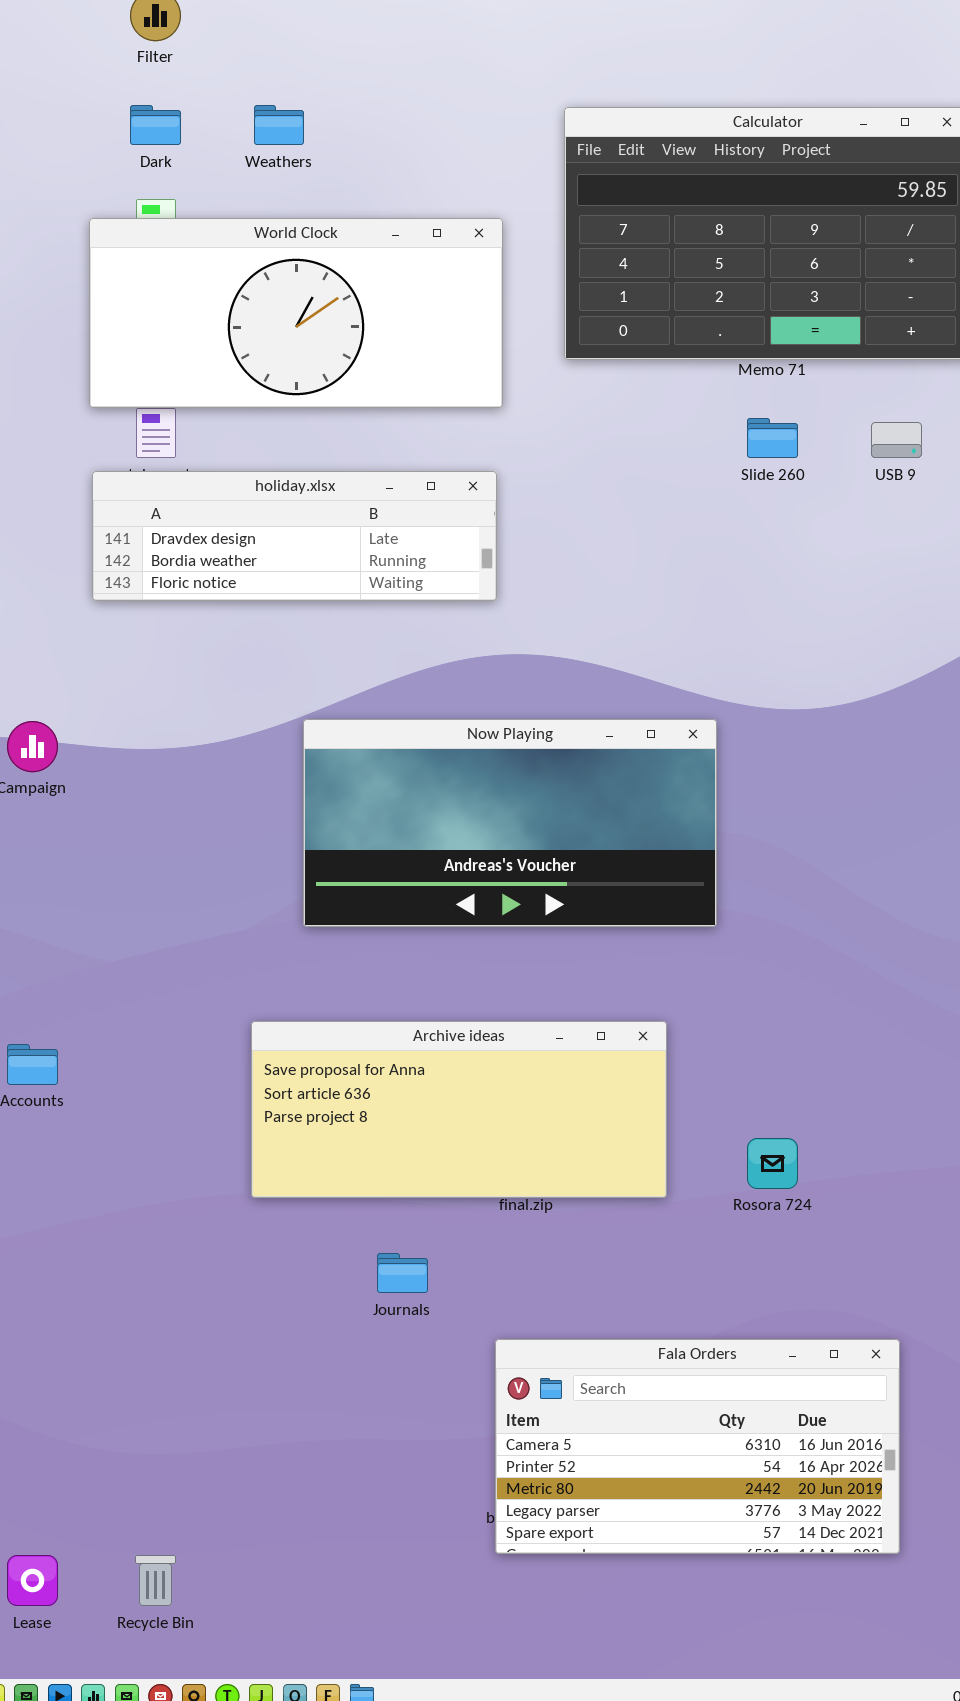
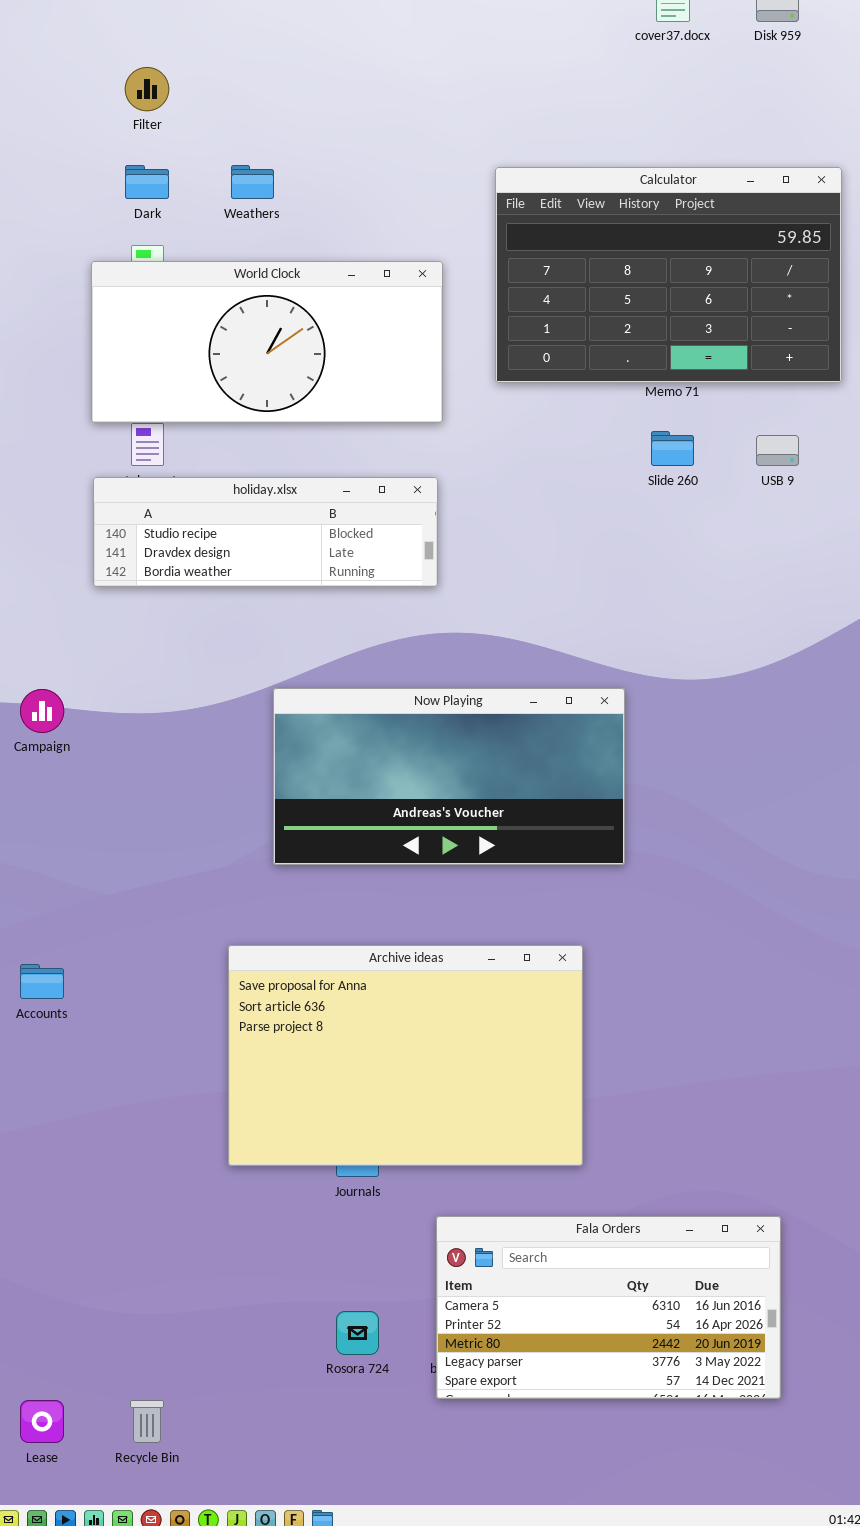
holiday.xlsx: [92,471,497,601] -> [93,477,438,587], scrolled up 1 row
Archive ideas: [251,1021,667,1198] -> [228,945,583,1166], resized
Rosora 724: [747,1138,798,1189] -> [336,1311,379,1355], moved

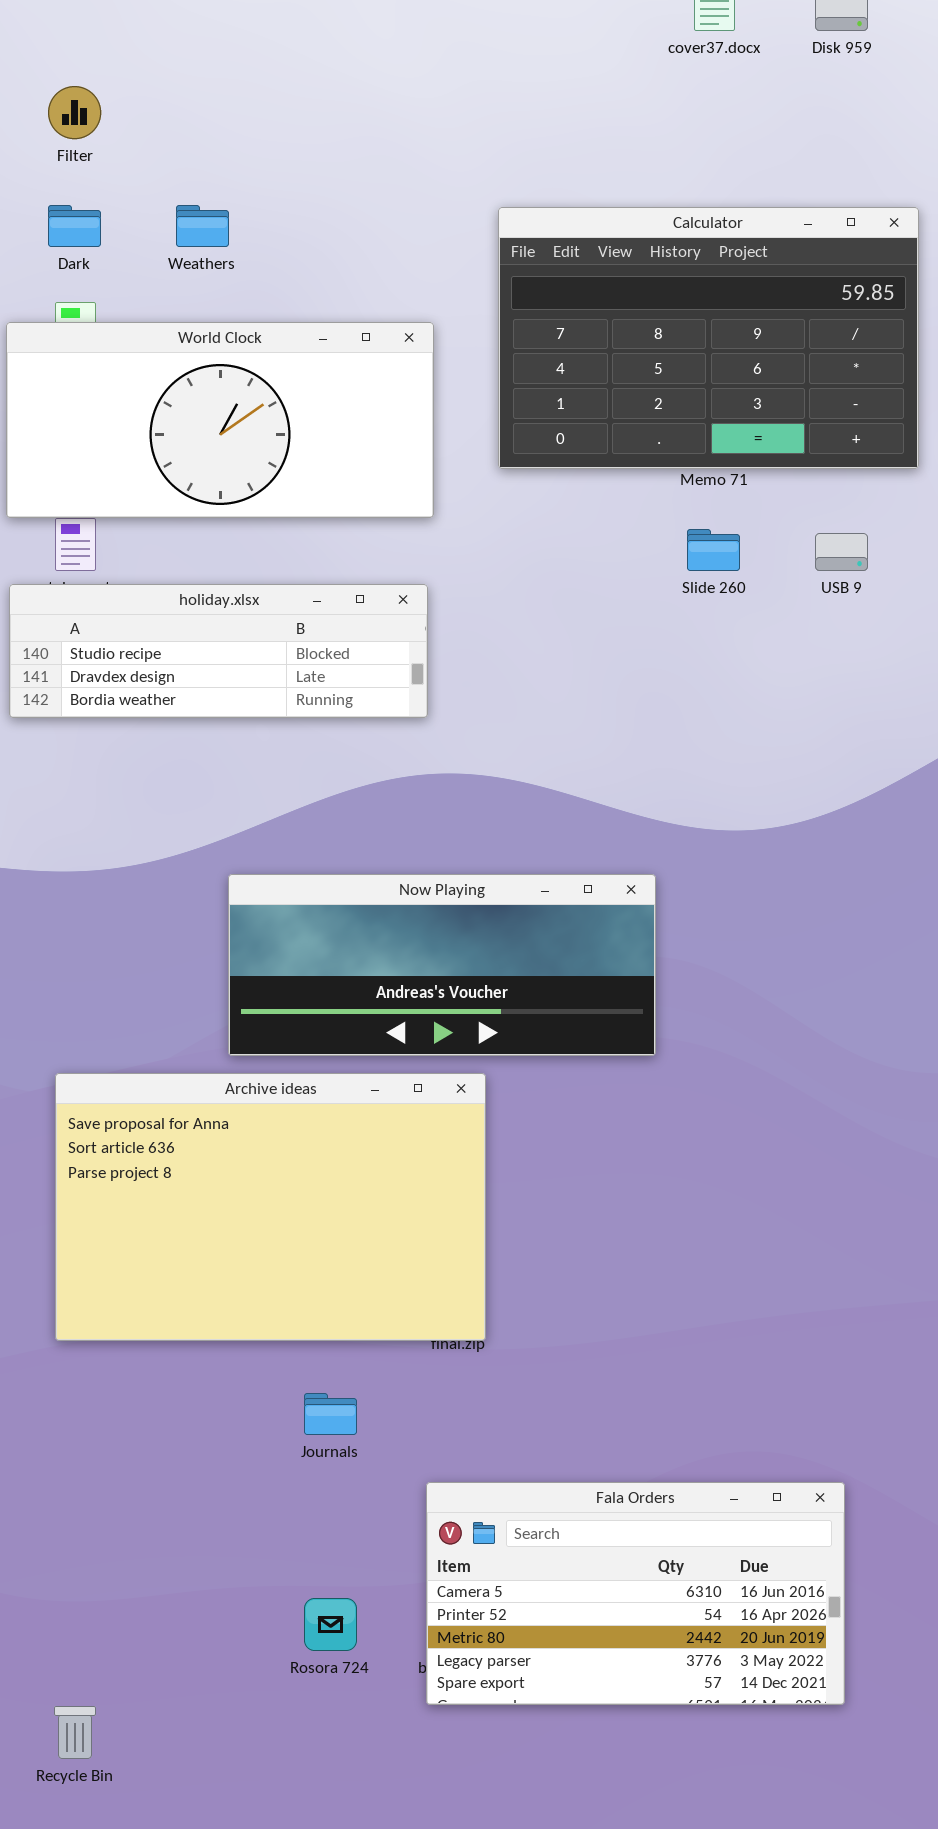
Now Playing: [273,688,625,865] -> [228,874,656,1056], resized
Archive ideas: [228,945,583,1166] -> [55,1073,486,1341], moved

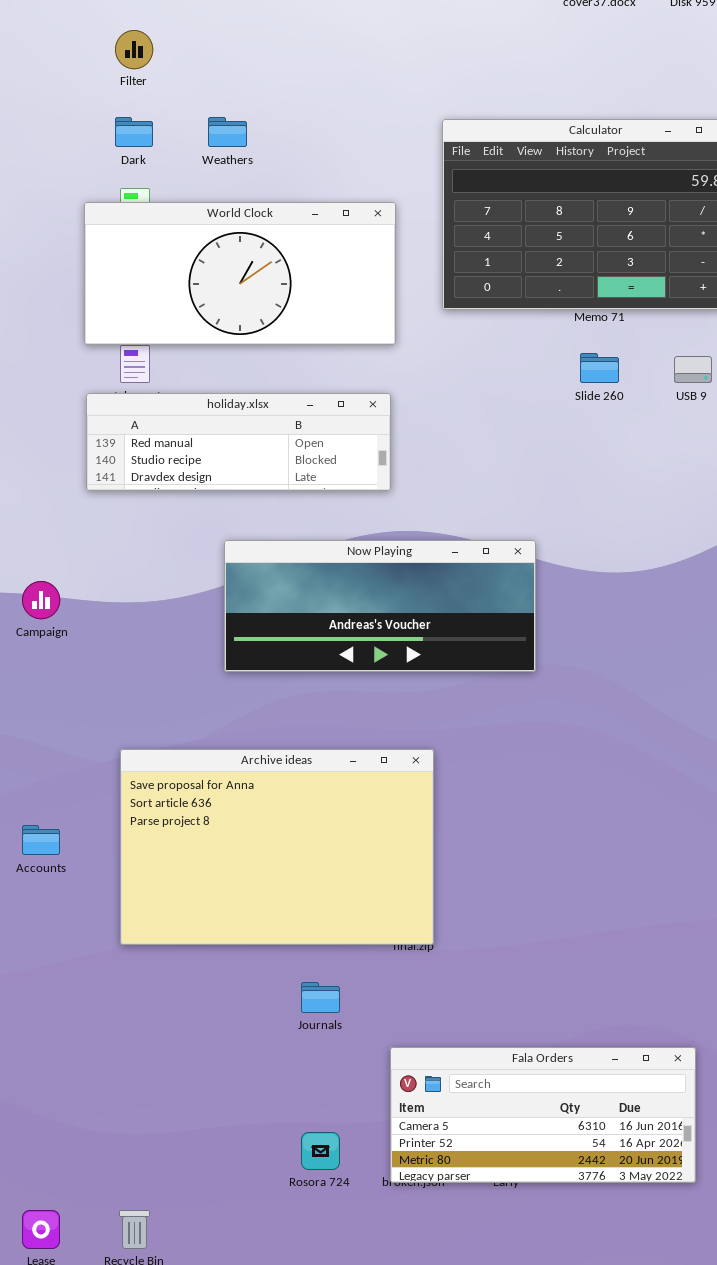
holiday.xlsx: [9,584,428,718] -> [86,393,391,491], scrolled up 1 row
Now Playing: [228,874,656,1056] -> [224,540,536,672], moved
Fala Orders: [426,1482,845,1705] -> [390,1047,696,1183], resized

